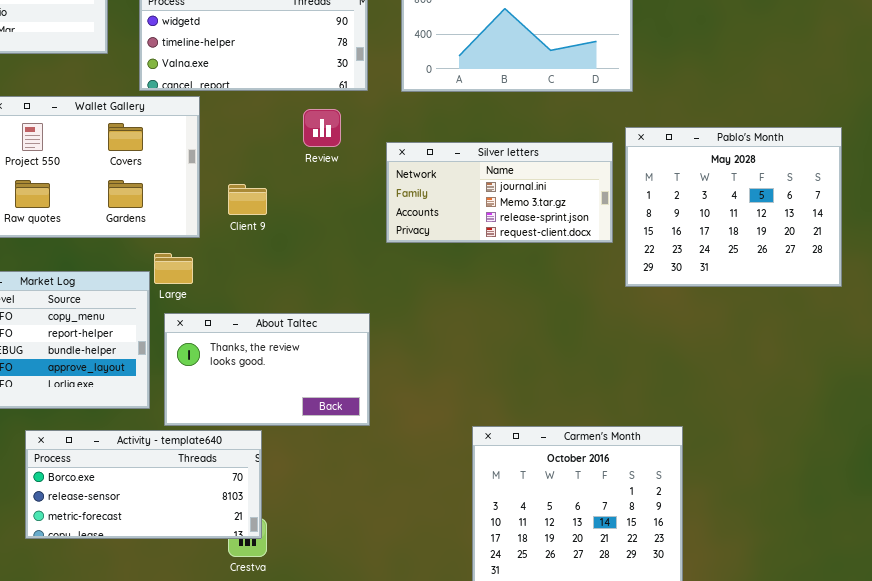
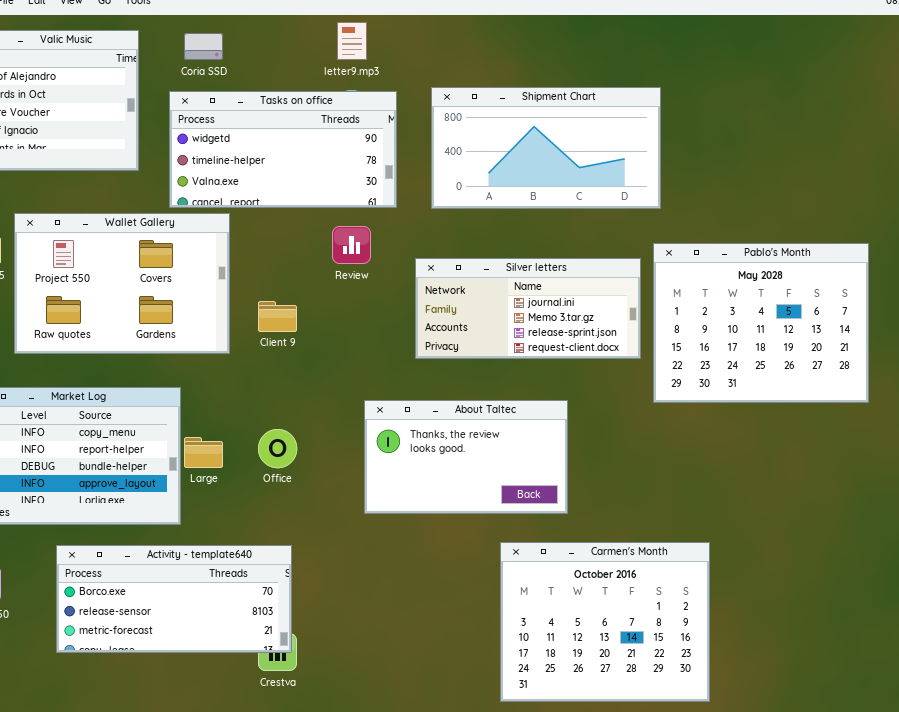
Large: [154,253,193,284] -> [184,437,223,468], moved
About Taltec: [164,313,370,426] -> [364,400,568,514], moved

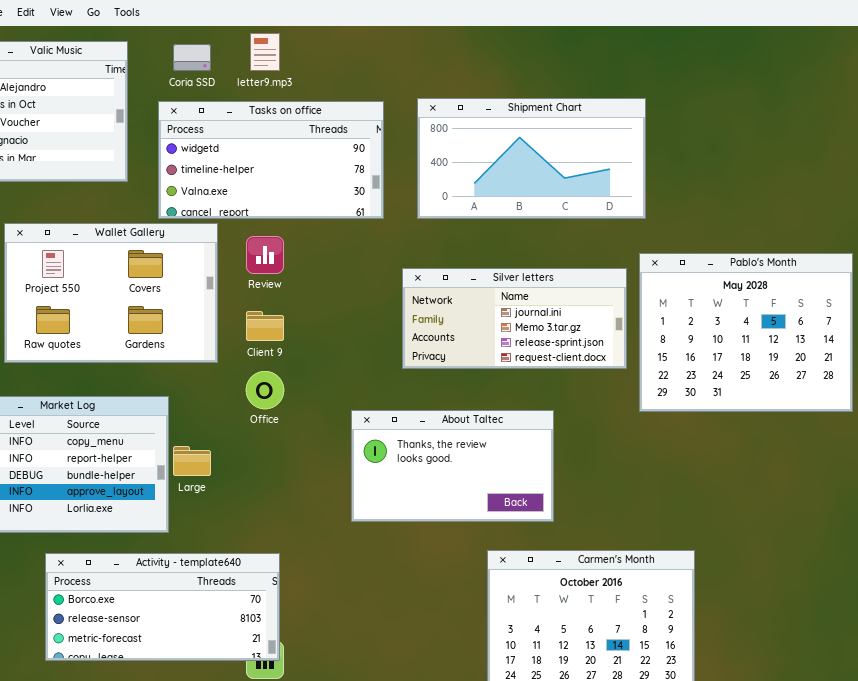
letter9.mp3: [337,22,367,60] -> [250,33,280,71], moved
Review: [332,226,371,264] -> [246,236,284,274], moved
Office: [258,429,297,468] -> [246,371,284,409], moved

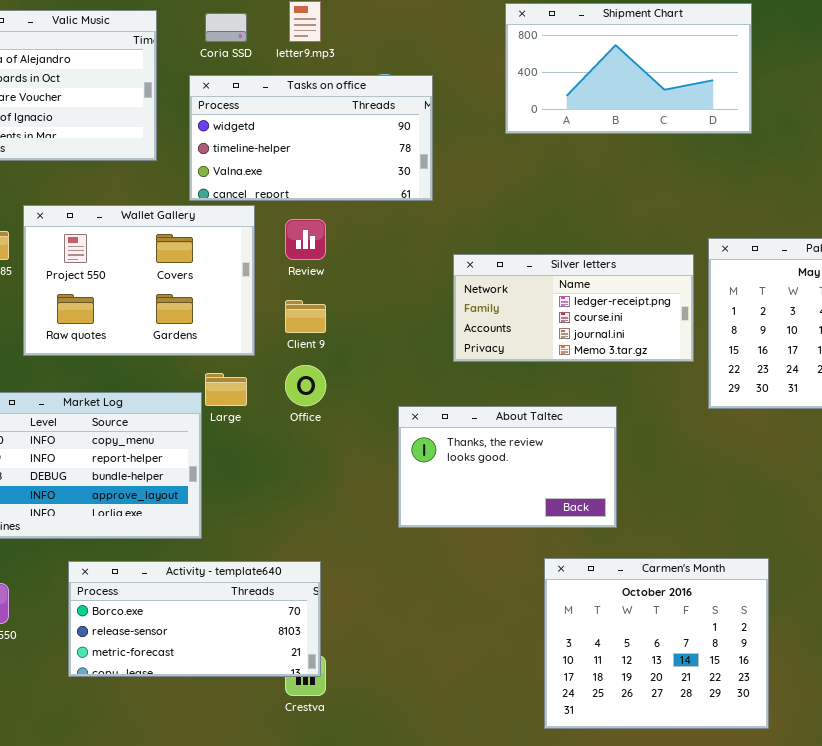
Shipment Chart: [417,98,646,219] -> [505,3,752,134], moved
Silver letters: [402,268,627,369] -> [453,254,694,362], scrolled up 2 rows
Large: [173,446,211,476] -> [205,373,247,406], moved

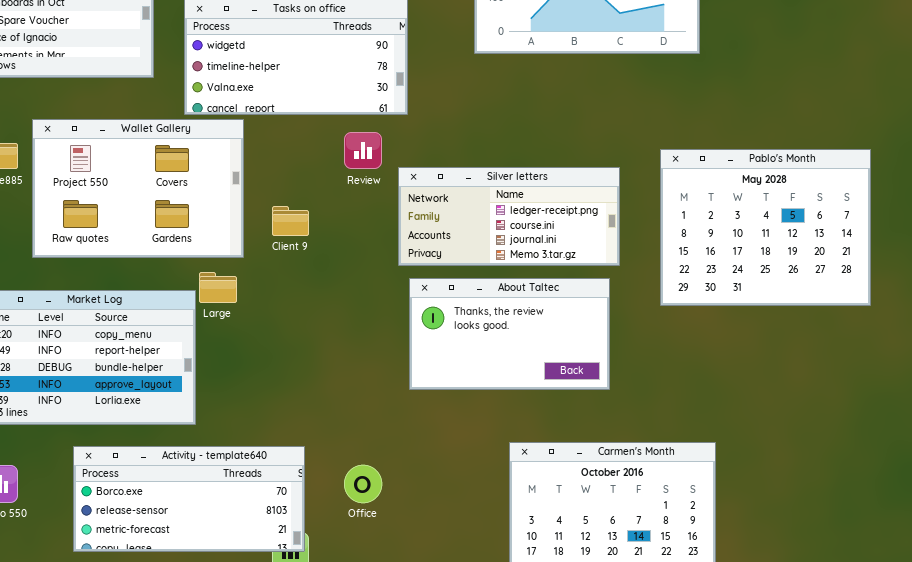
Review: [285,219,326,260] -> [344,132,382,169], moved
Silver letters: [453,254,694,362] -> [398,167,620,266], moved
Office: [285,365,326,406] -> [344,465,382,503], moved
About Taltec: [398,406,617,528] -> [409,278,610,390], moved

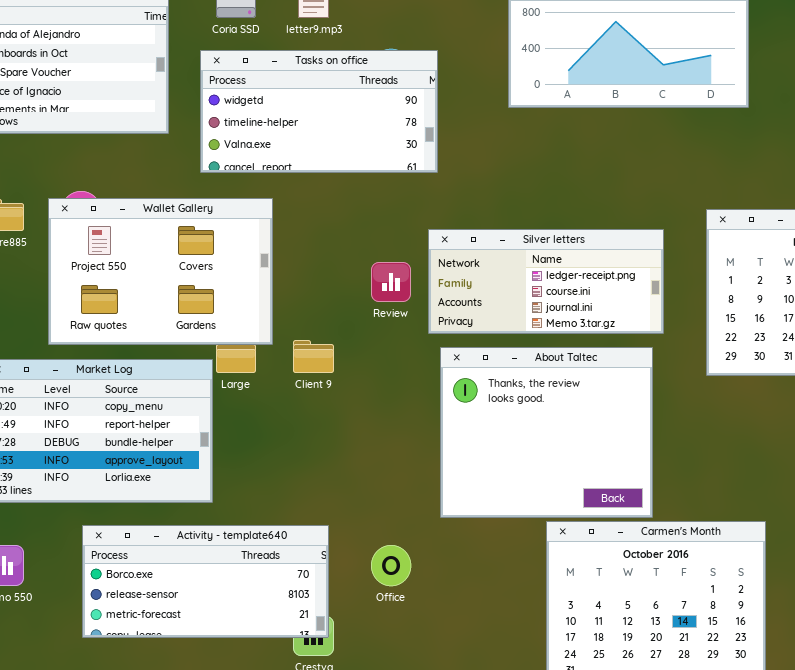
Wallet Gallery: [32,119,244,258] -> [48,198,273,345], moved
Review: [344,132,382,169] -> [371,262,411,302], moved
Client 9: [272,206,309,236] -> [293,340,334,373], moved
About Taltec: [409,278,610,390] -> [440,347,653,518], resized

